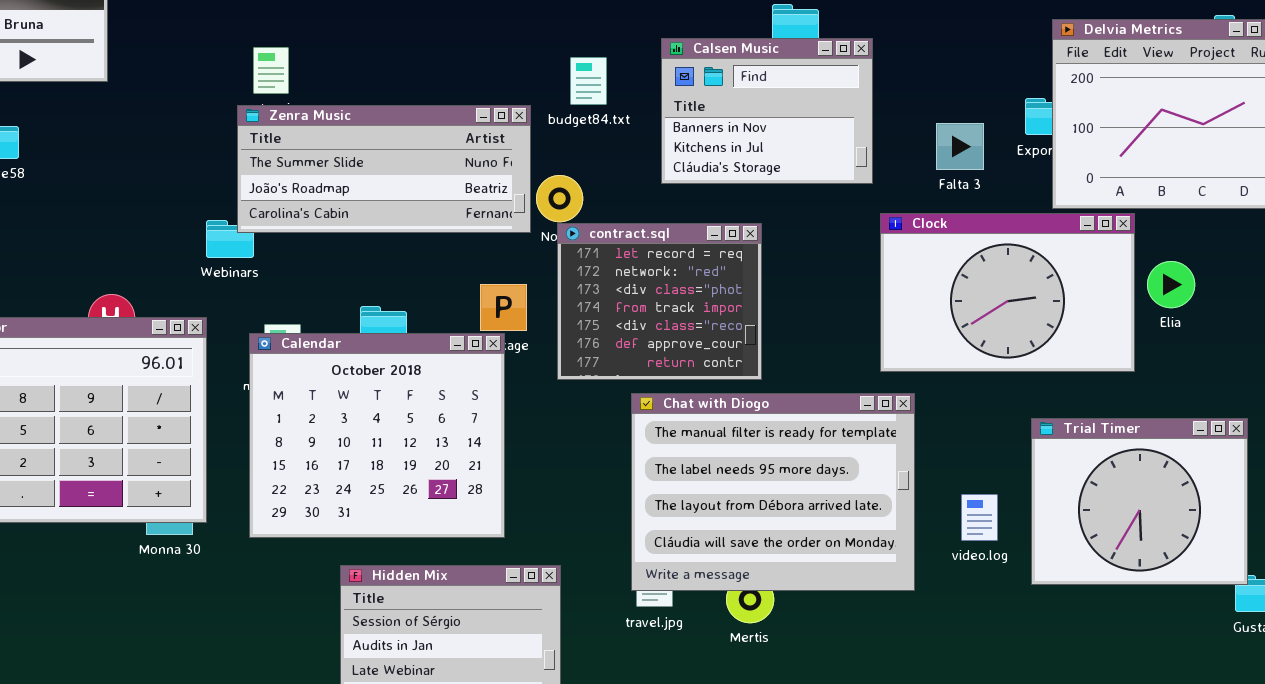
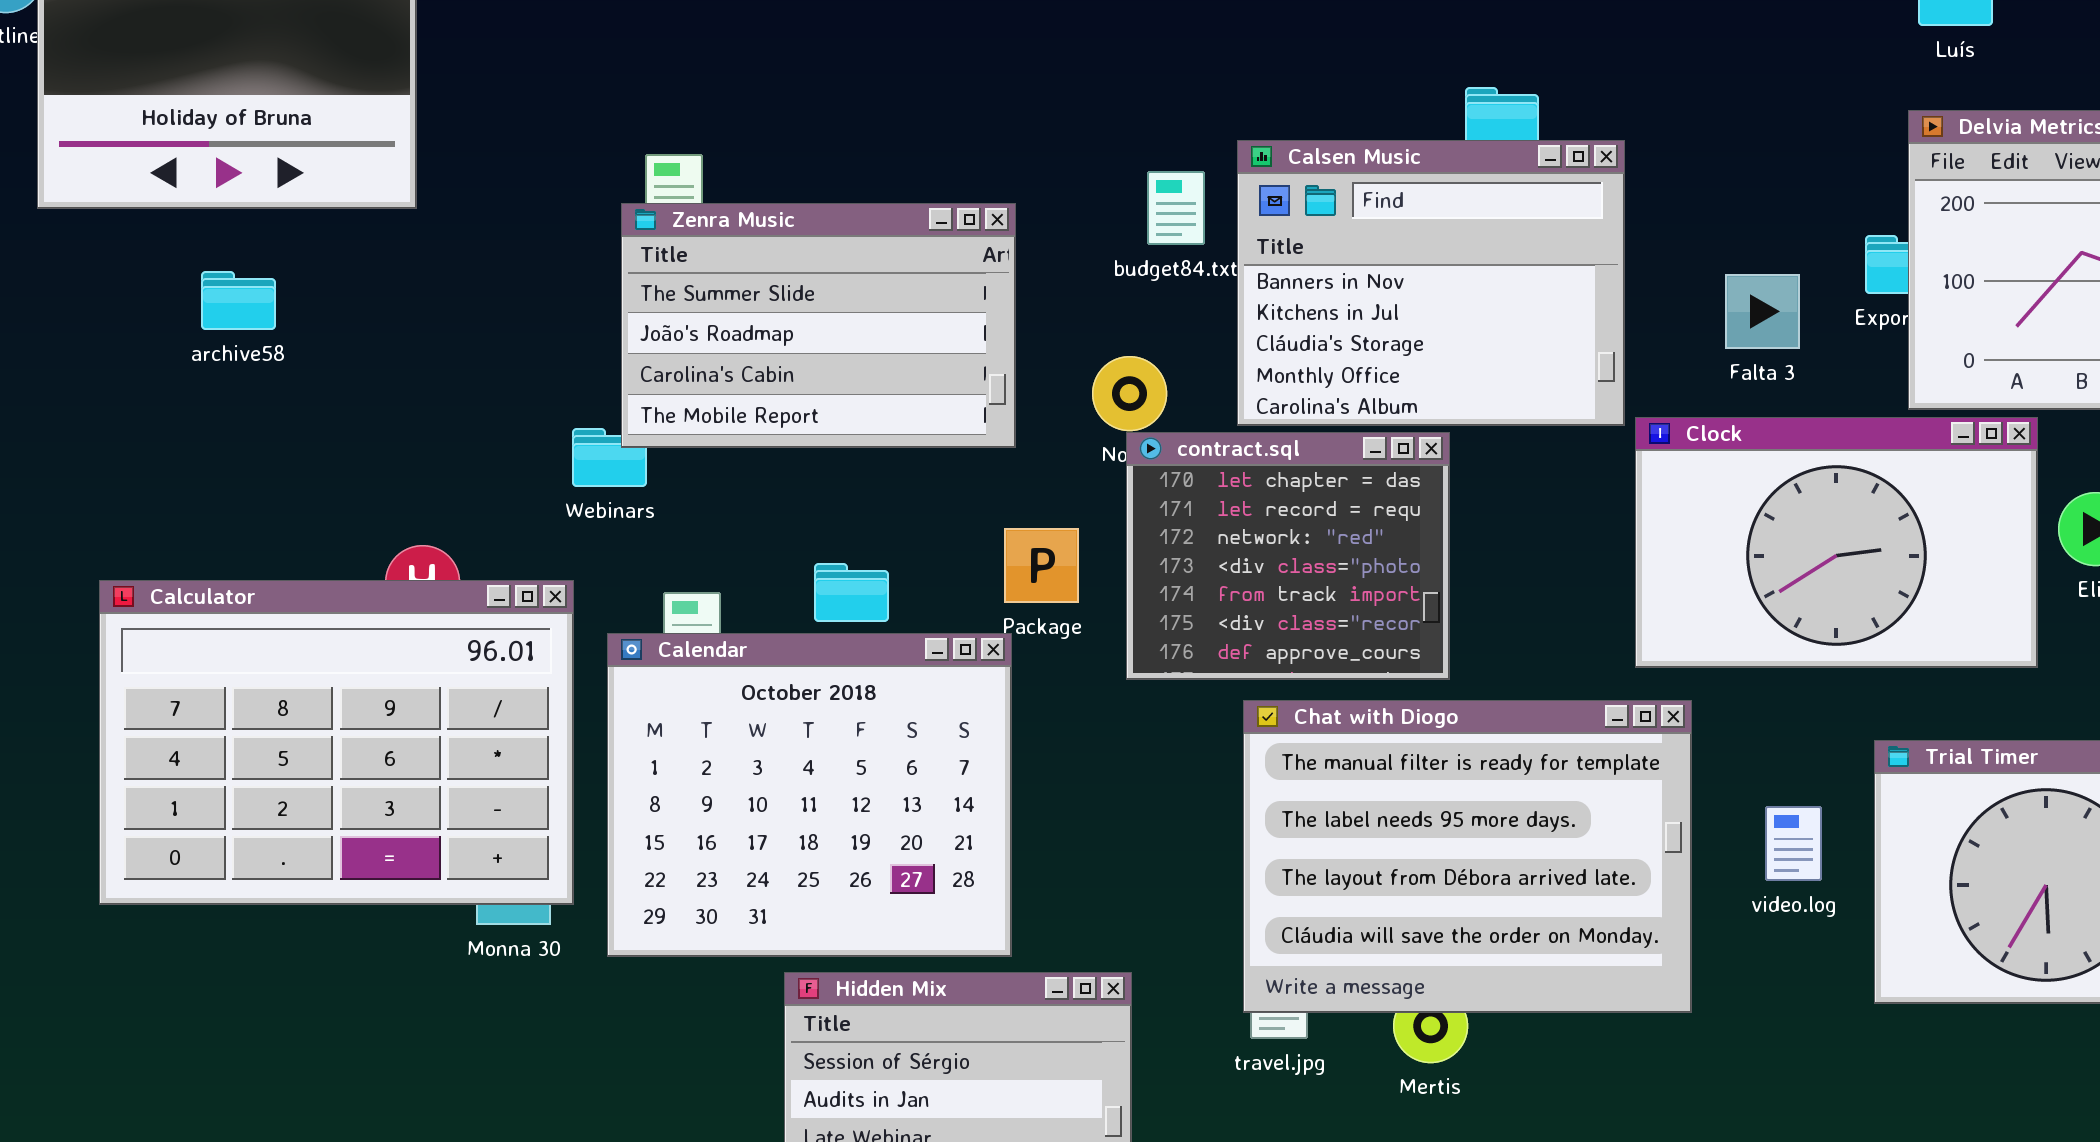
Calsen Music: [661,38,873,184] -> [1237,140,1625,426], resized
Zenra Music: [237,105,531,233] -> [621,203,1016,448], resized
contract.sql: [557,223,762,380] -> [1126,432,1450,680], scrolled up 1 row
Calendar: [249,333,505,538] -> [607,633,1012,957], moved
video.log: [961,494,998,541] -> [1765,806,1822,881], moved

